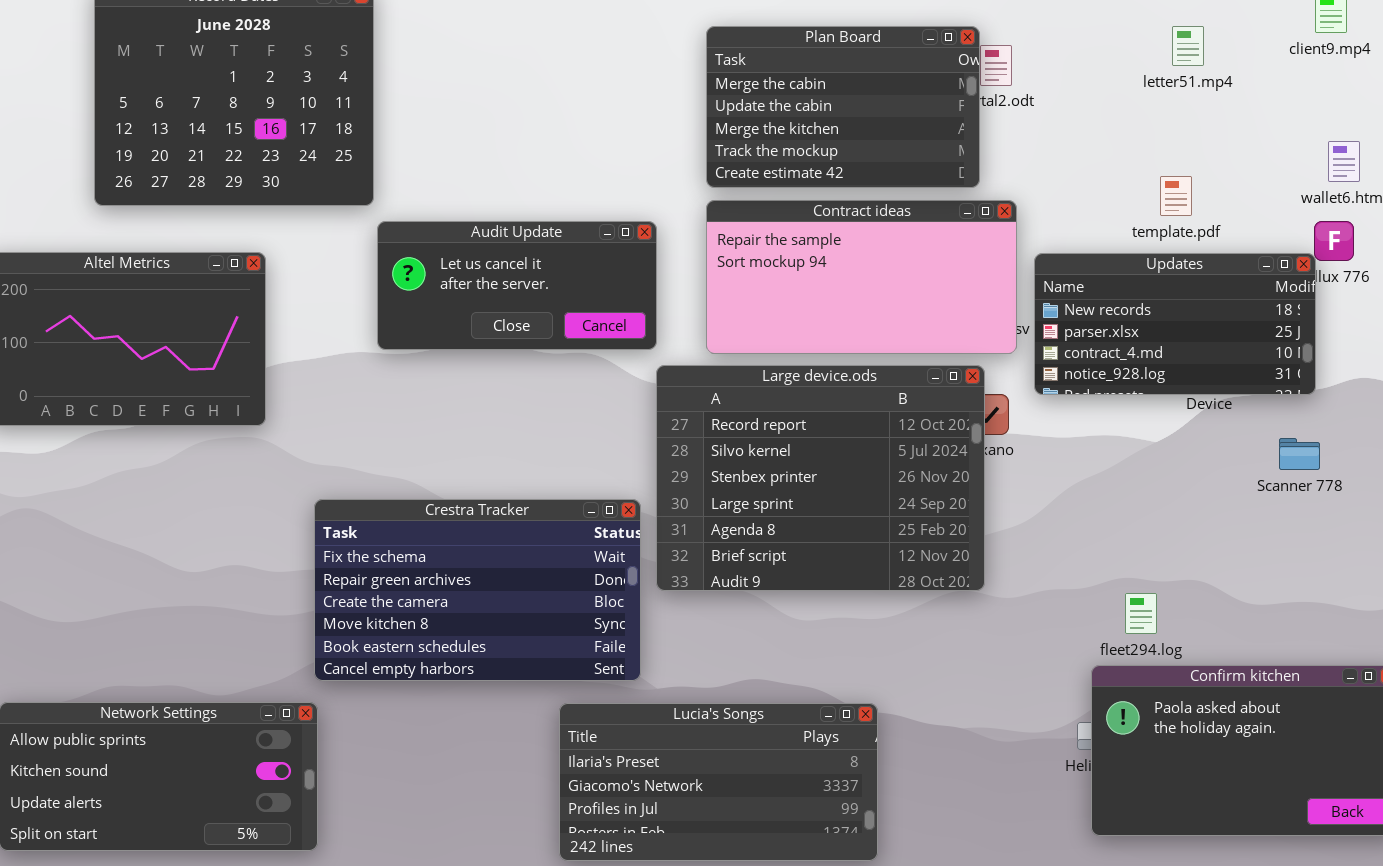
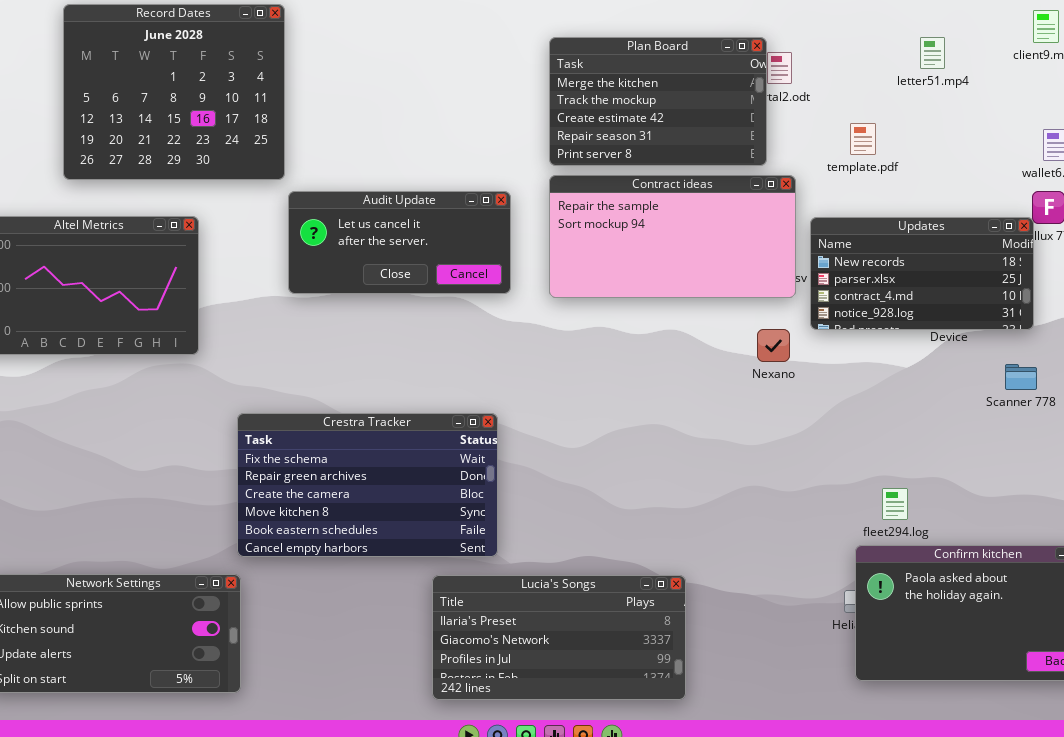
Plan Board: [706,26,980,188] -> [549,37,767,166], scrolled down 2 rows
template.pdf: [1160,176,1192,216] -> [850,123,876,155], moved
Large device.ods: [656,365,985,591] -> none, closed

